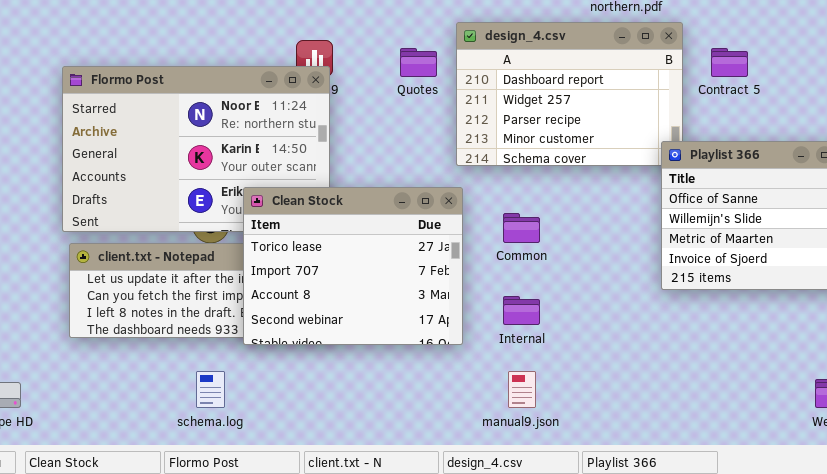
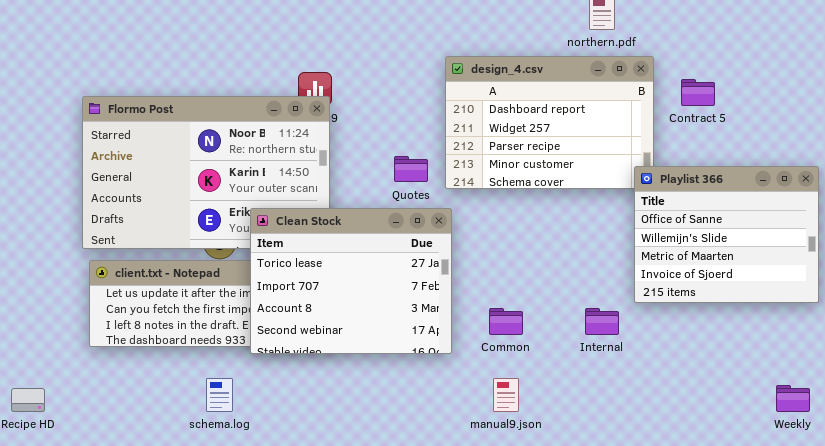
Quotes: [400,48,437,77] -> [394,156,428,182], moved
Common: [503,213,540,243] -> [489,308,523,335], moved
Internal: [503,296,540,325] -> [585,308,619,335], moved

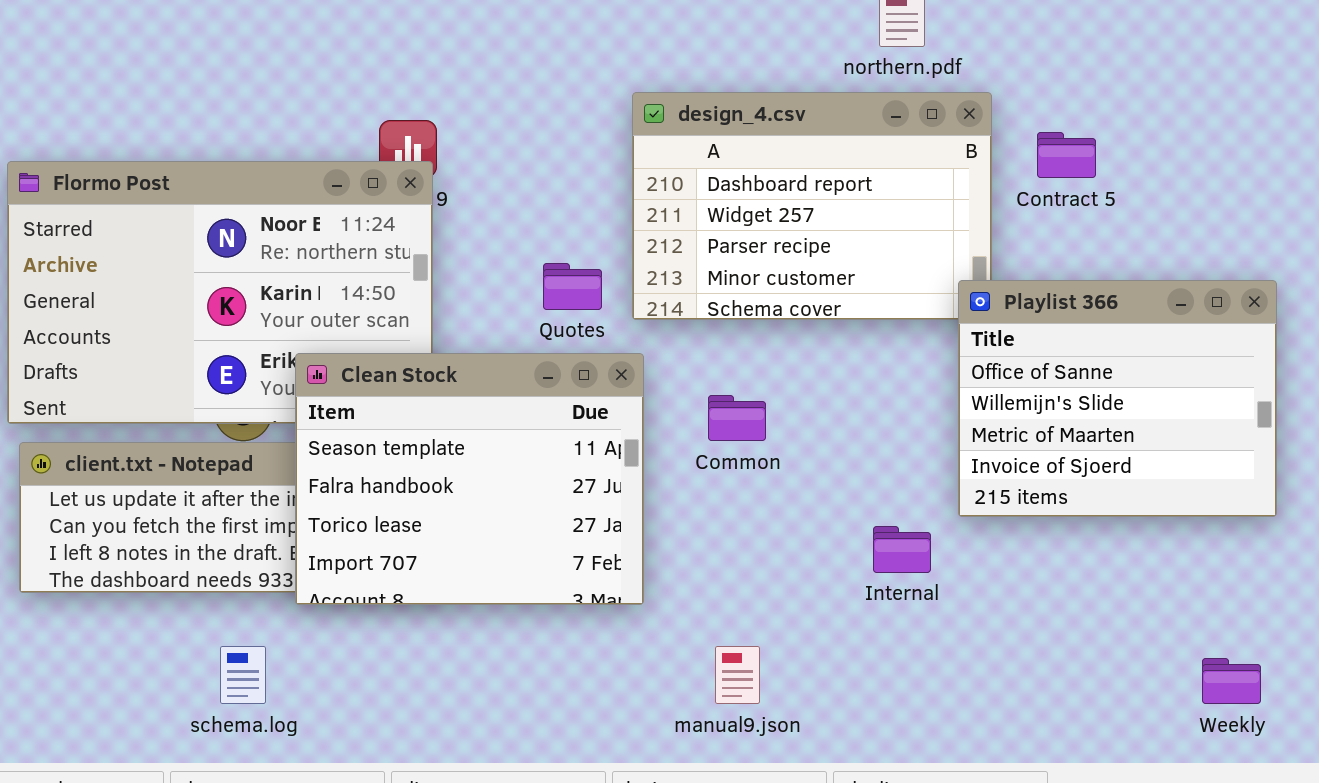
Clean Stock: [250,208,452,354] -> [295,353,644,605], scrolled up 2 rows
Common: [489,308,523,335] -> [708,395,766,441], moved

